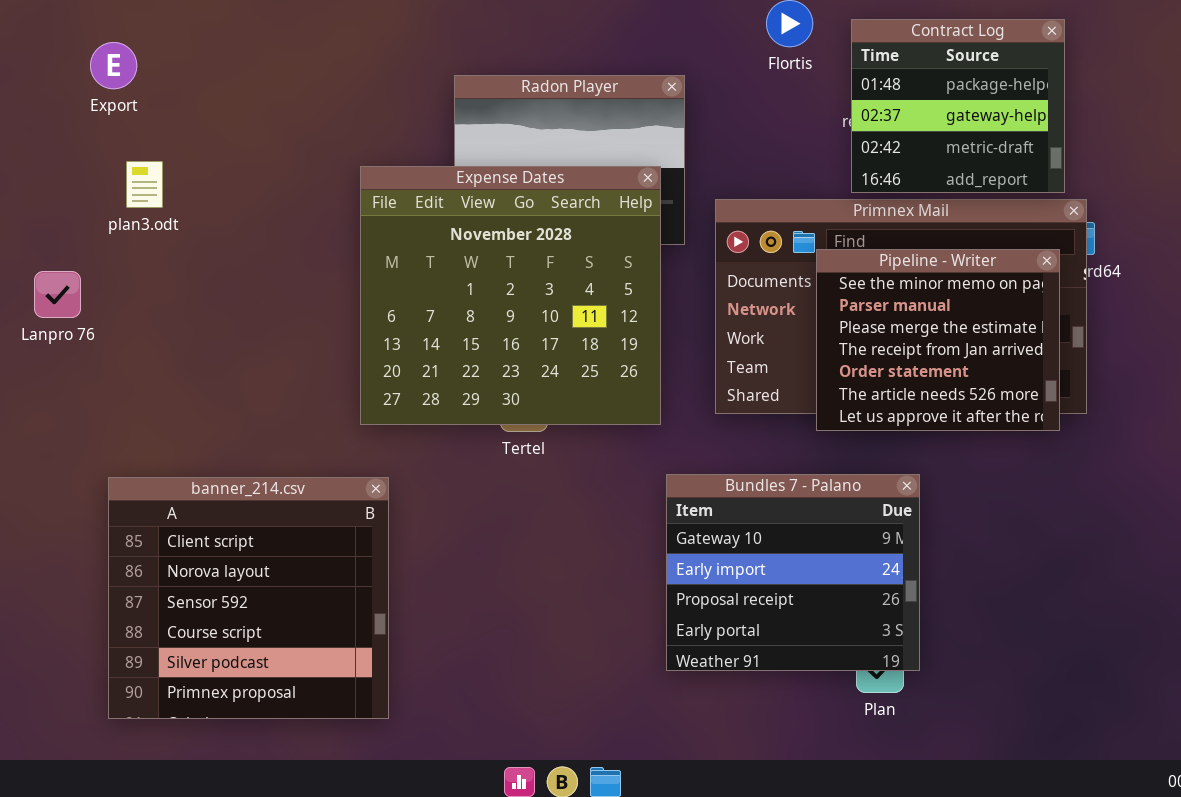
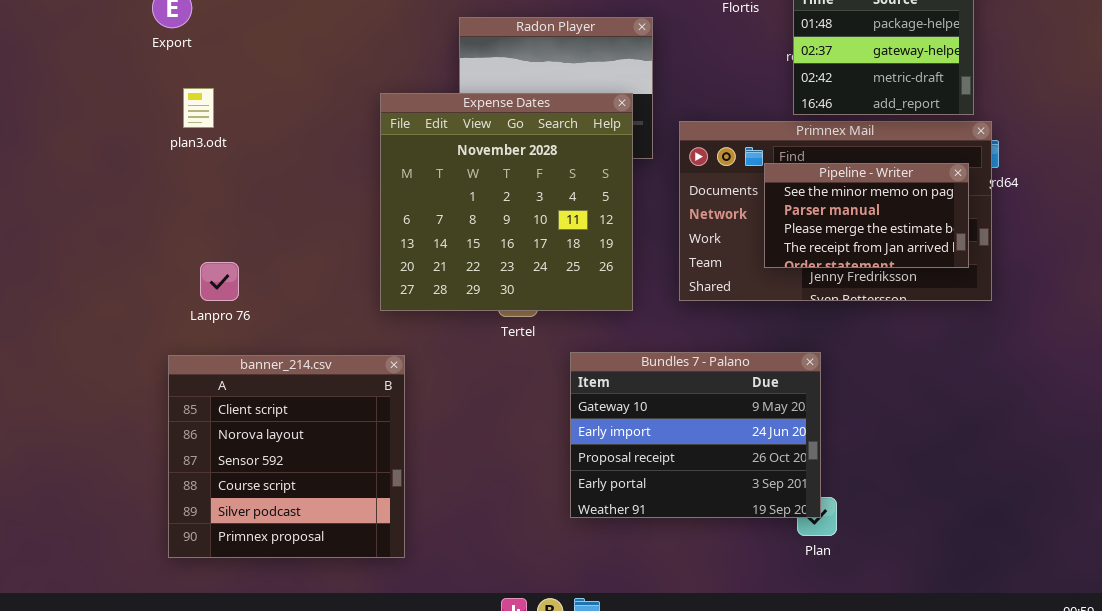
Pipeline - Writer: [816,249,1060,431] -> [764,163,969,268], resized
Lanpro 76: [34,271,81,318] -> [200,262,239,301], moved
Bundles 7 - Palano: [666,474,920,671] -> [570,352,821,518], moved, resized

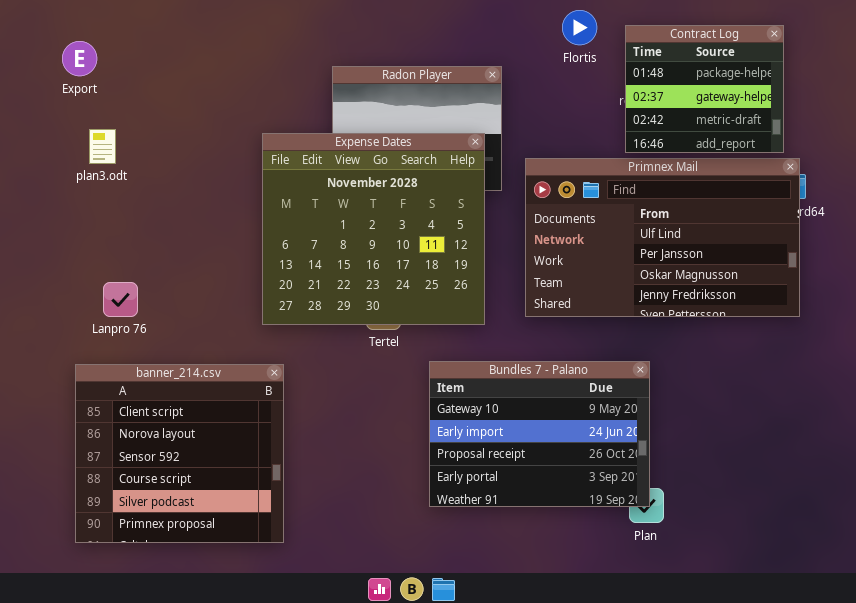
Pipeline - Writer: [764,163,969,268] -> none, closed

